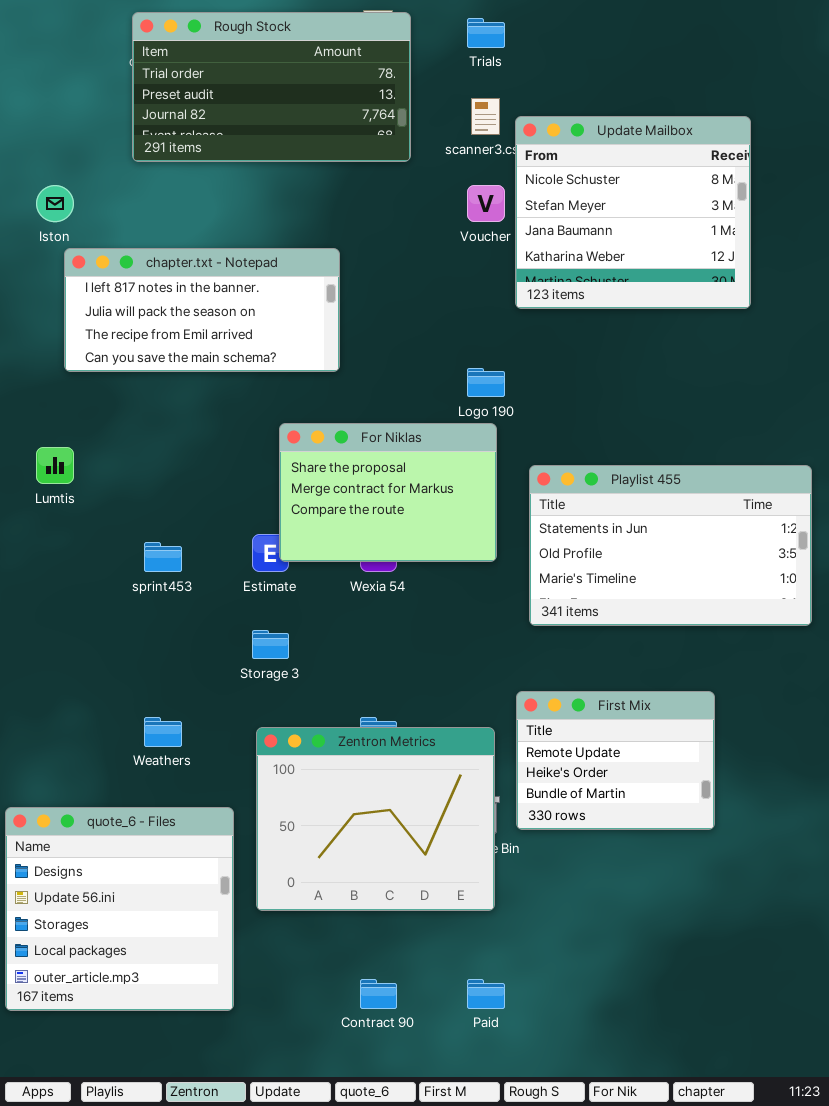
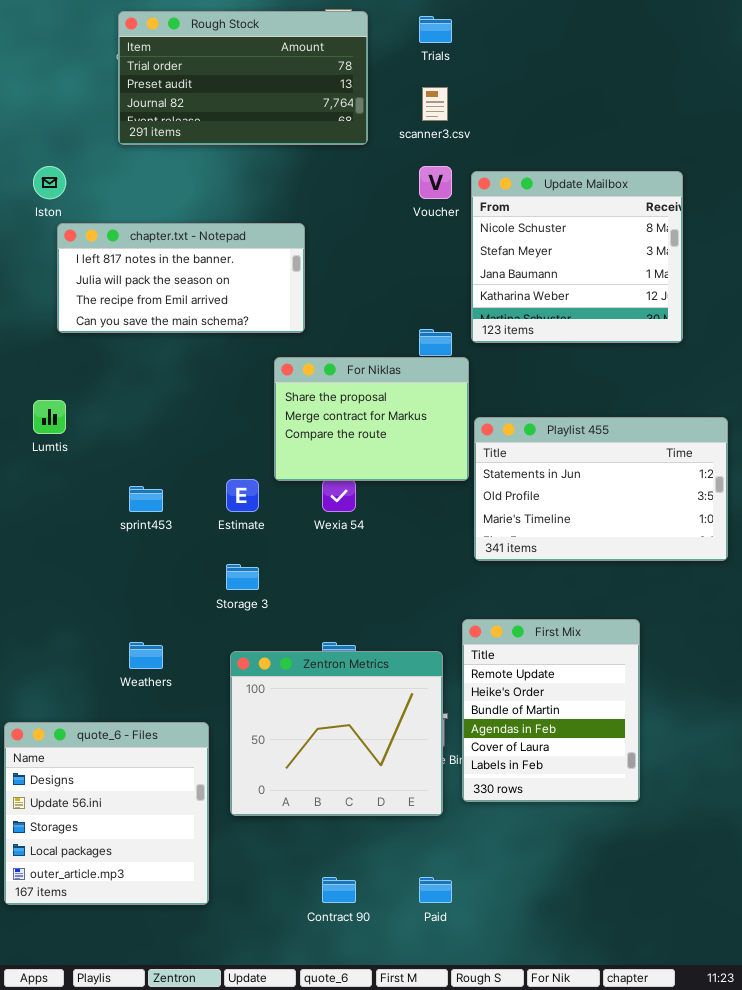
Update Mailbox: [515,116,751,309] -> [471,171,683,343], moved
For Niklas: [279,423,497,562] -> [274,357,469,481], moved
First Mix: [516,691,715,830] -> [462,619,640,802], resized

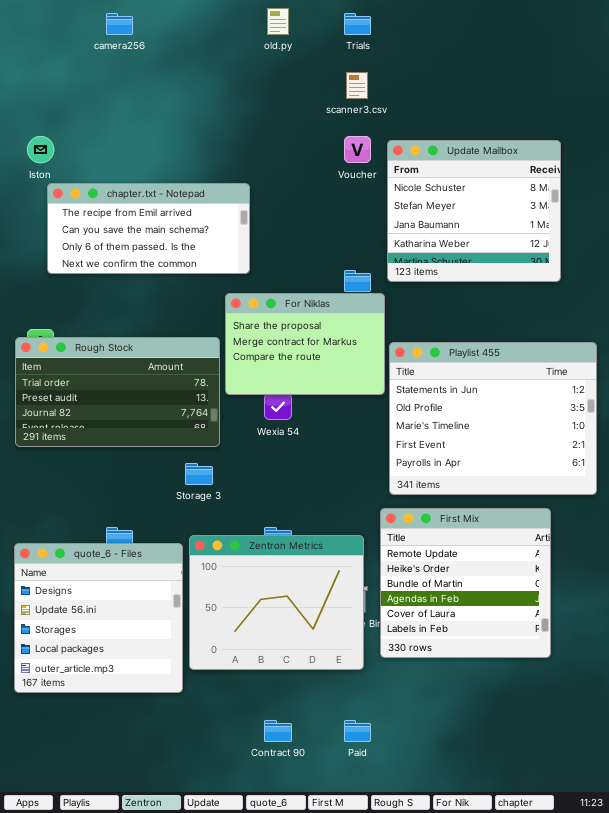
Rough Stock: [118,11,368,145] -> [15,337,220,447], moved
chapter.txt - Notepad: [57,223,305,333] -> [47,183,250,274], scrolled down 2 rows
Playlist 455: [474,417,728,561] -> [389,342,597,495], resized
First Mix: [462,619,640,802] -> [380,508,551,658], resized
quote_6 - Files: [4,722,209,905] -> [14,543,183,693], moved

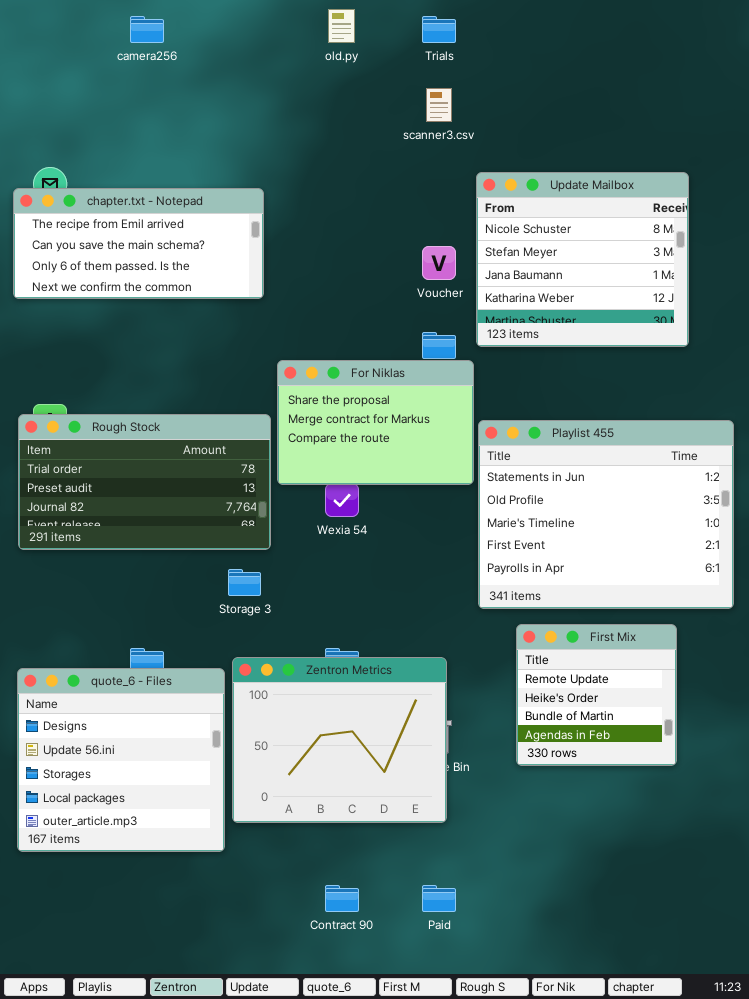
Voucher: [344,136,371,163] -> [422,246,456,280], moved
chapter.txt - Notepad: [47,183,250,274] -> [13,188,264,299], moved
First Mix: [380,508,551,658] -> [516,624,677,766], resized

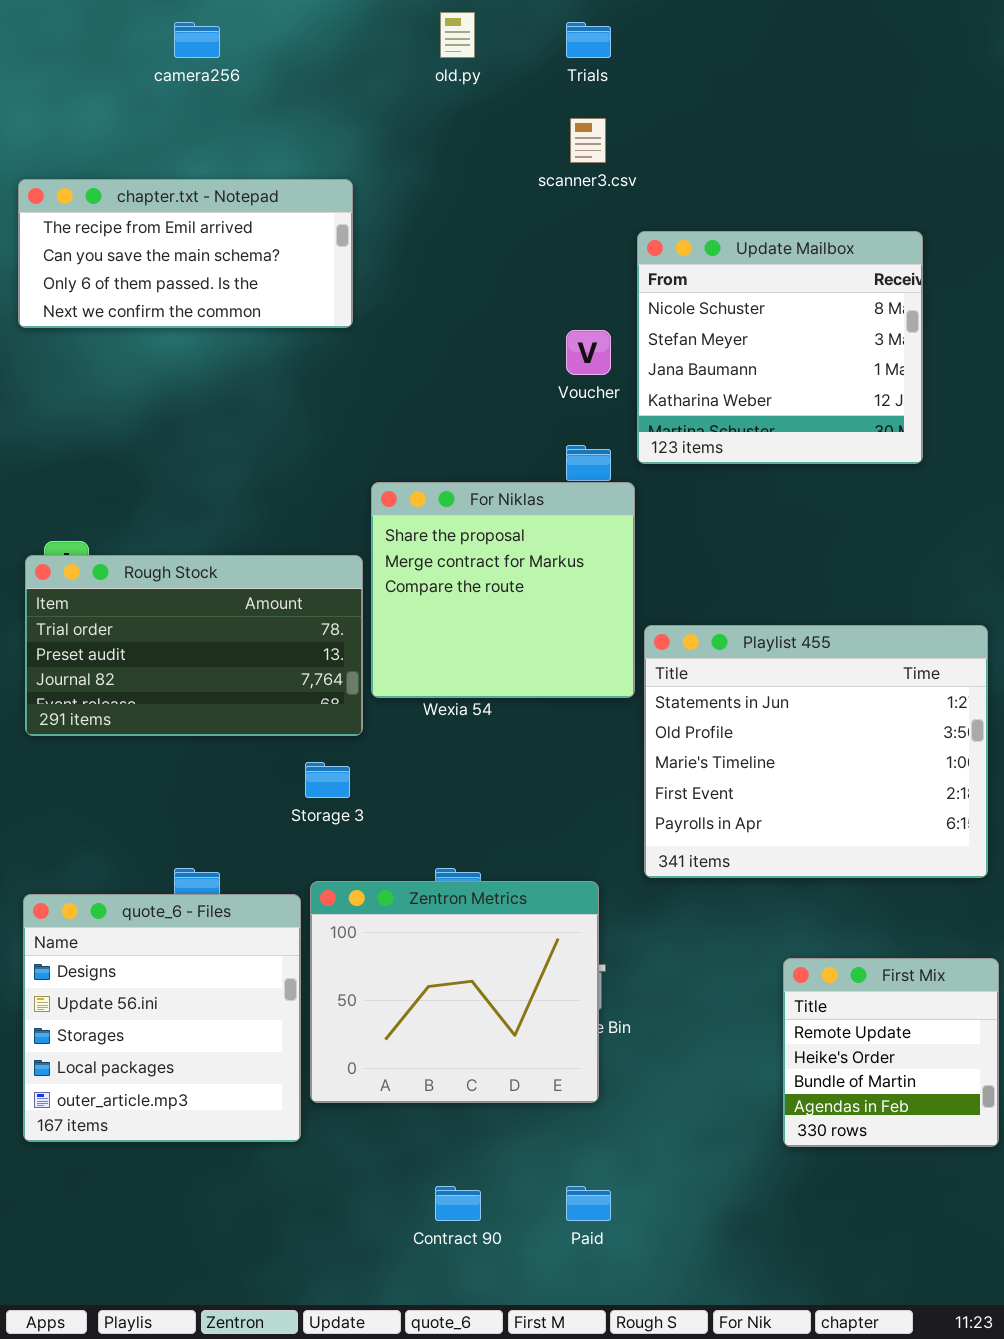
chapter.txt - Notepad: [13,188,264,299] -> [18,179,353,328], moved
For Niklas: [277,360,474,485] -> [371,482,635,698], resized
Playlist 455: [478,420,734,609] -> [644,625,988,878], moved
First Mix: [516,624,677,766] -> [783,958,999,1147], moved

